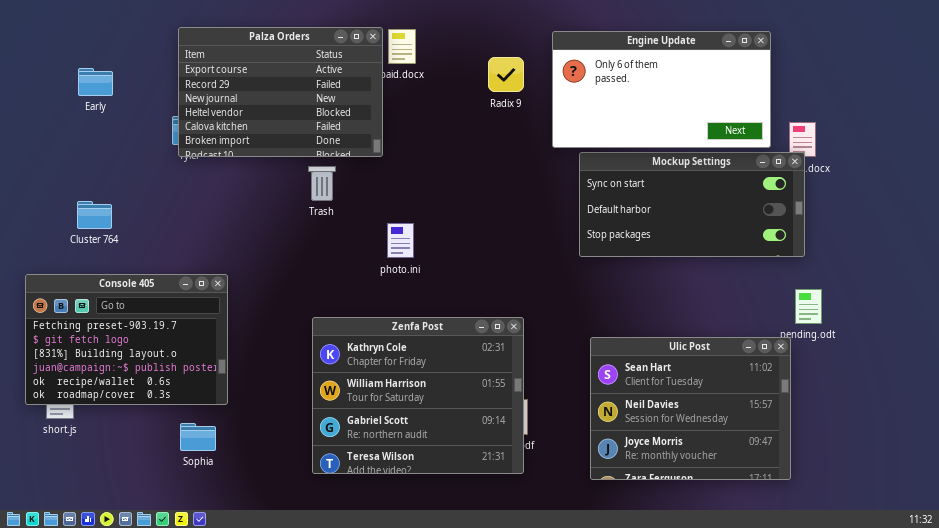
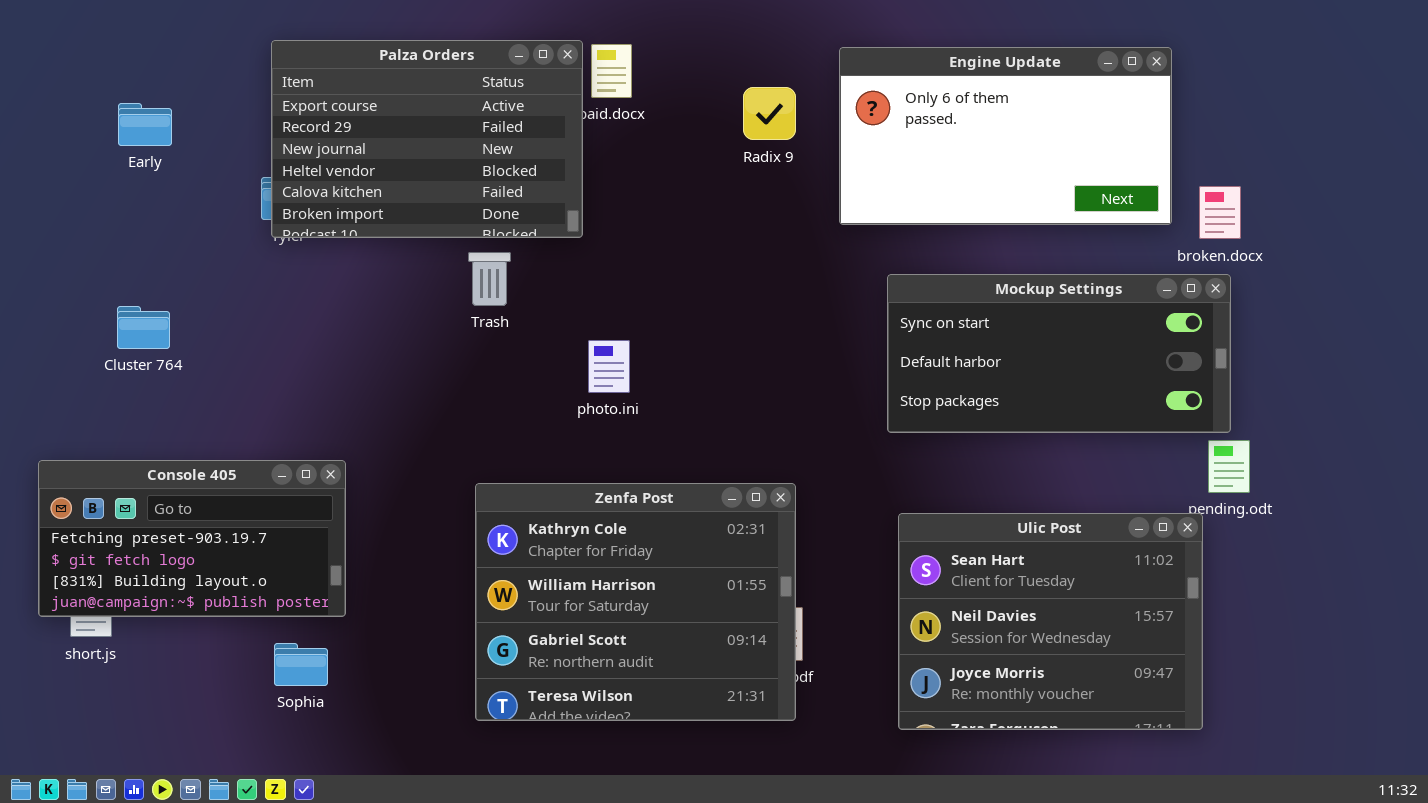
Mockup Settings: [579,152,805,257] -> [887,274,1231,433], moved
Console 405: [25,274,228,405] -> [38,460,346,617], resized

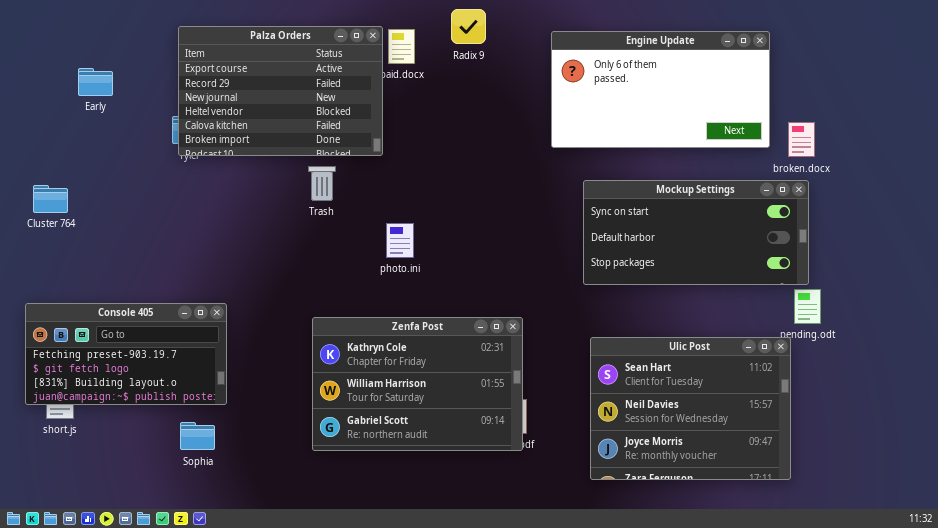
Radix 9: [743,87,796,140] -> [451,9,486,44], moved
Cluster 764: [117,306,170,349] -> [33,185,68,213], moved
Zenfa Post: [475,483,796,721] -> [312,317,523,451], resized

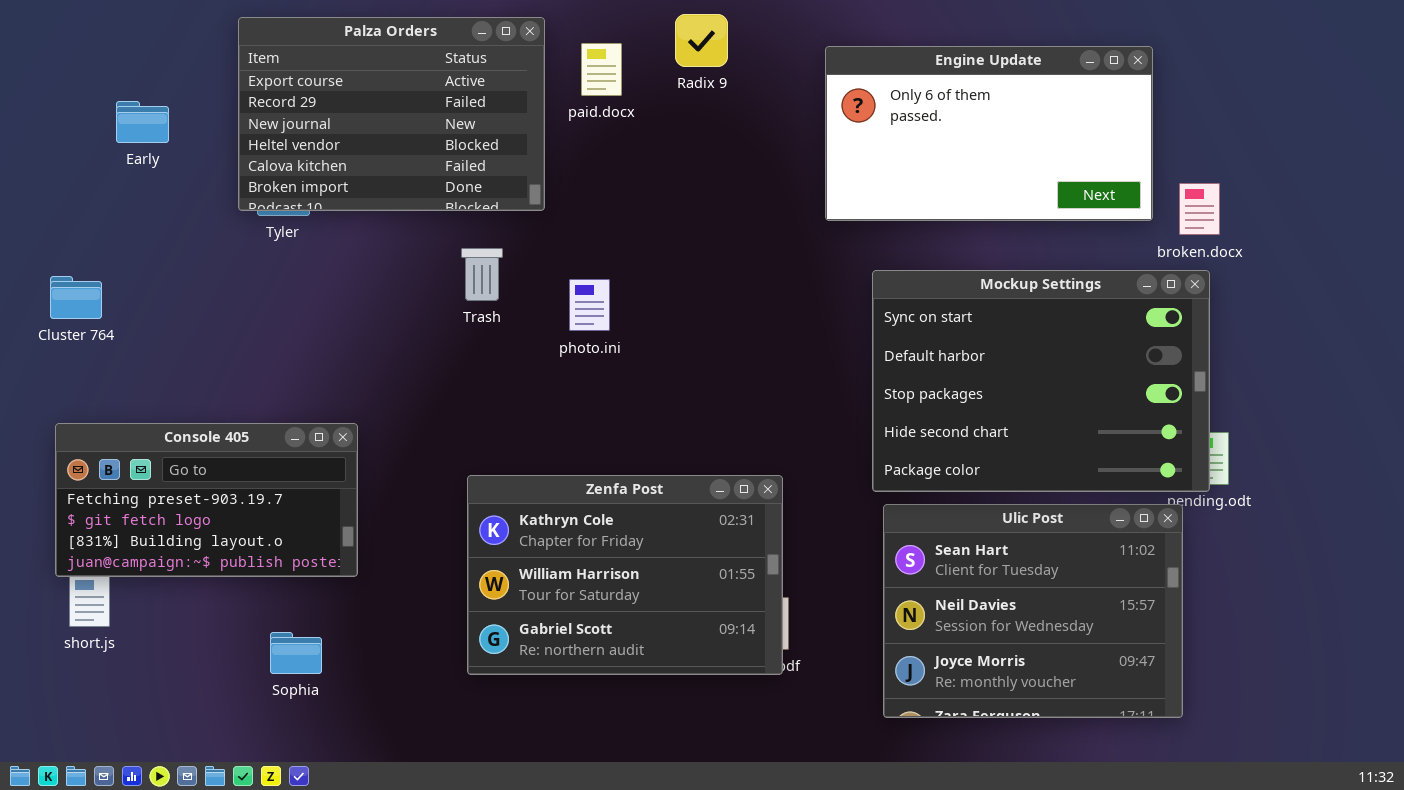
Palza Orders: [178,26,383,156] -> [238,17,545,211], moved
Mockup Settings: [583,180,809,285] -> [872,270,1210,492], resized
photo.ini: [386,223,414,258] -> [569,279,610,331], moved
Console 405: [25,303,227,405] -> [55,423,358,577], moved

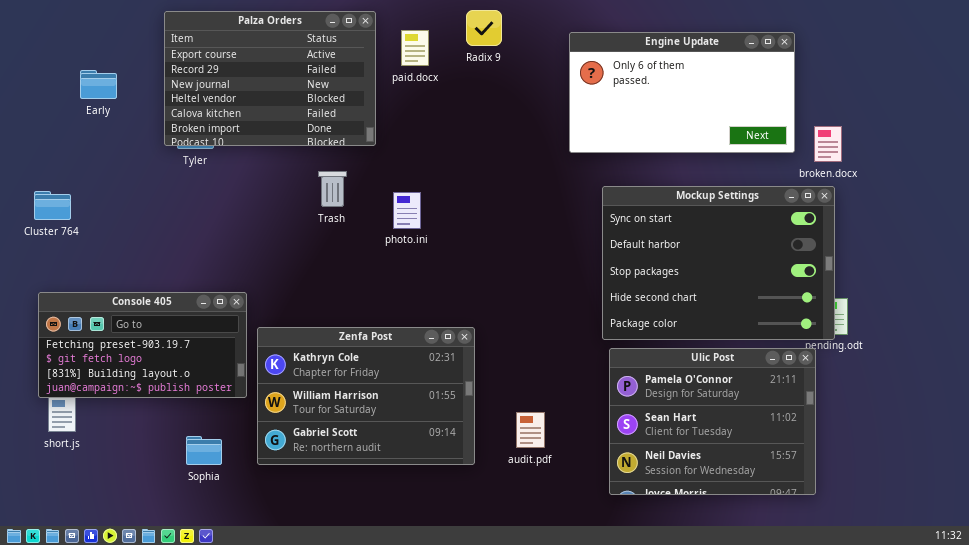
Zenfa Post: [467,475,783,675] -> [257,327,475,465], moved
Ulic Post: [883,504,1183,718] -> [609,348,816,495], scrolled up 1 row

